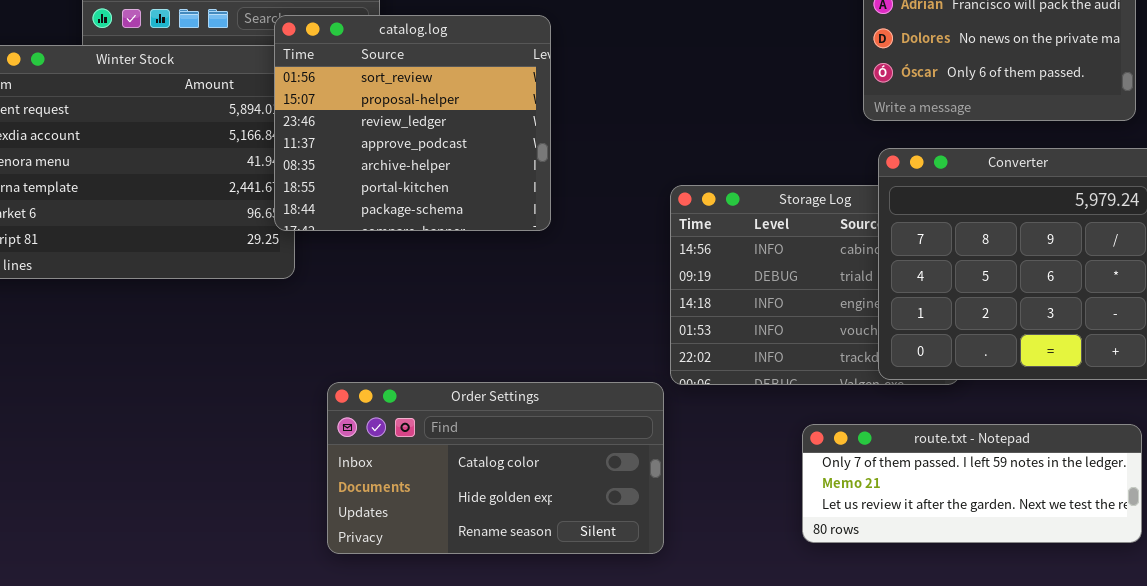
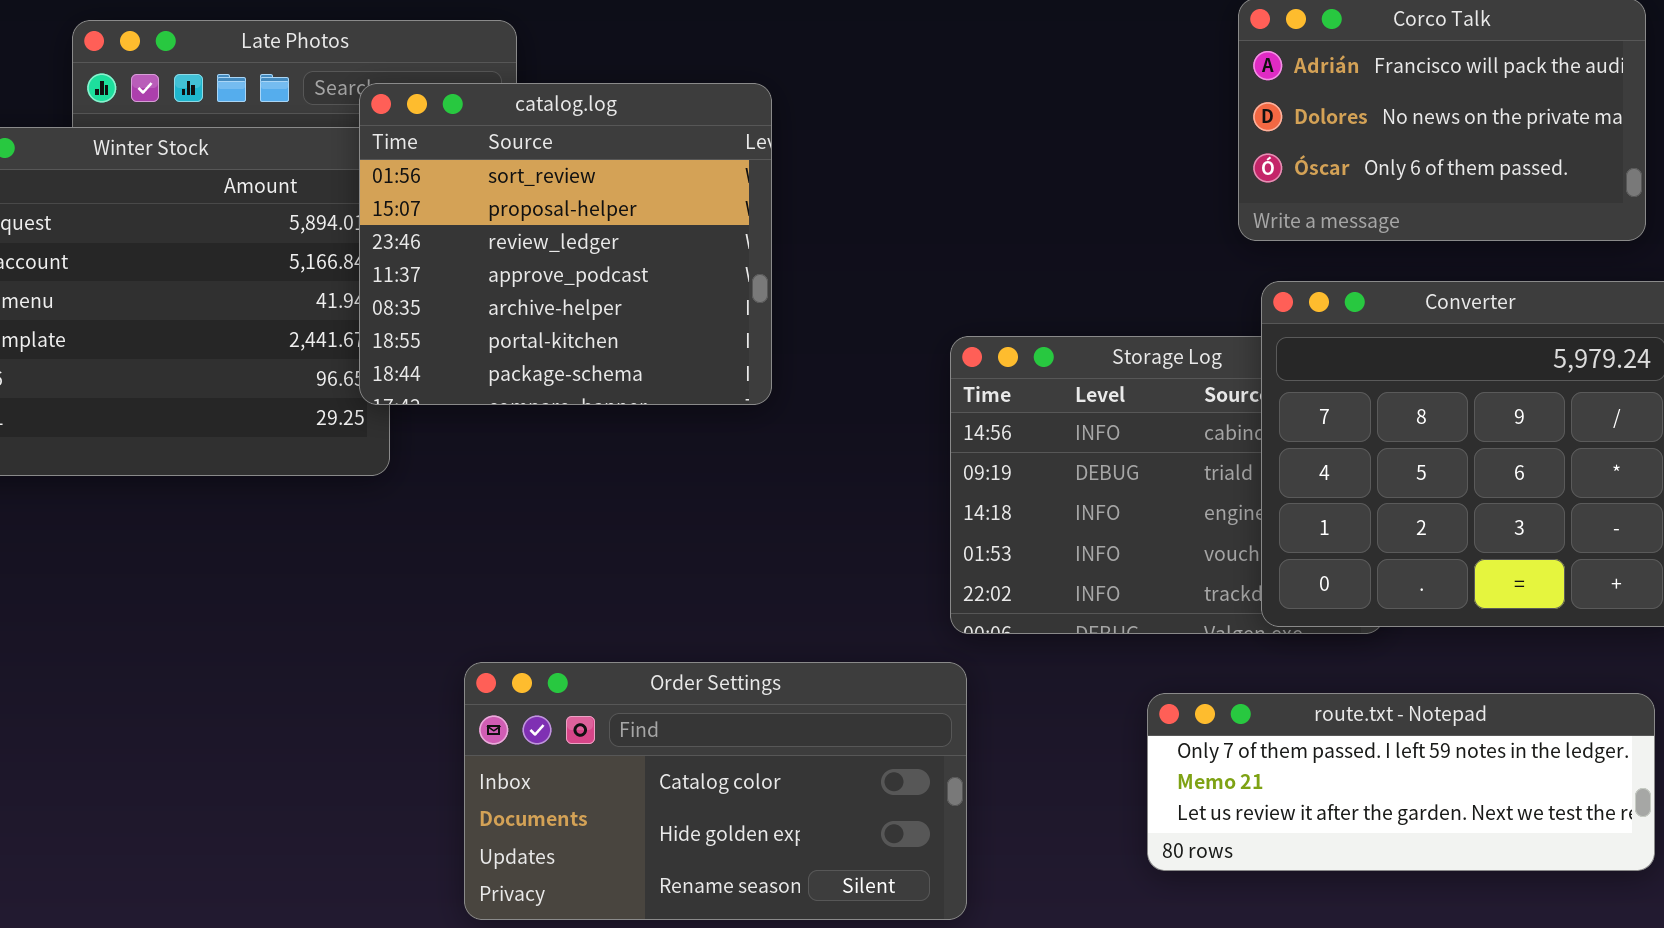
Order Settings: [327,382,664,554] -> [464,662,967,920], moved

